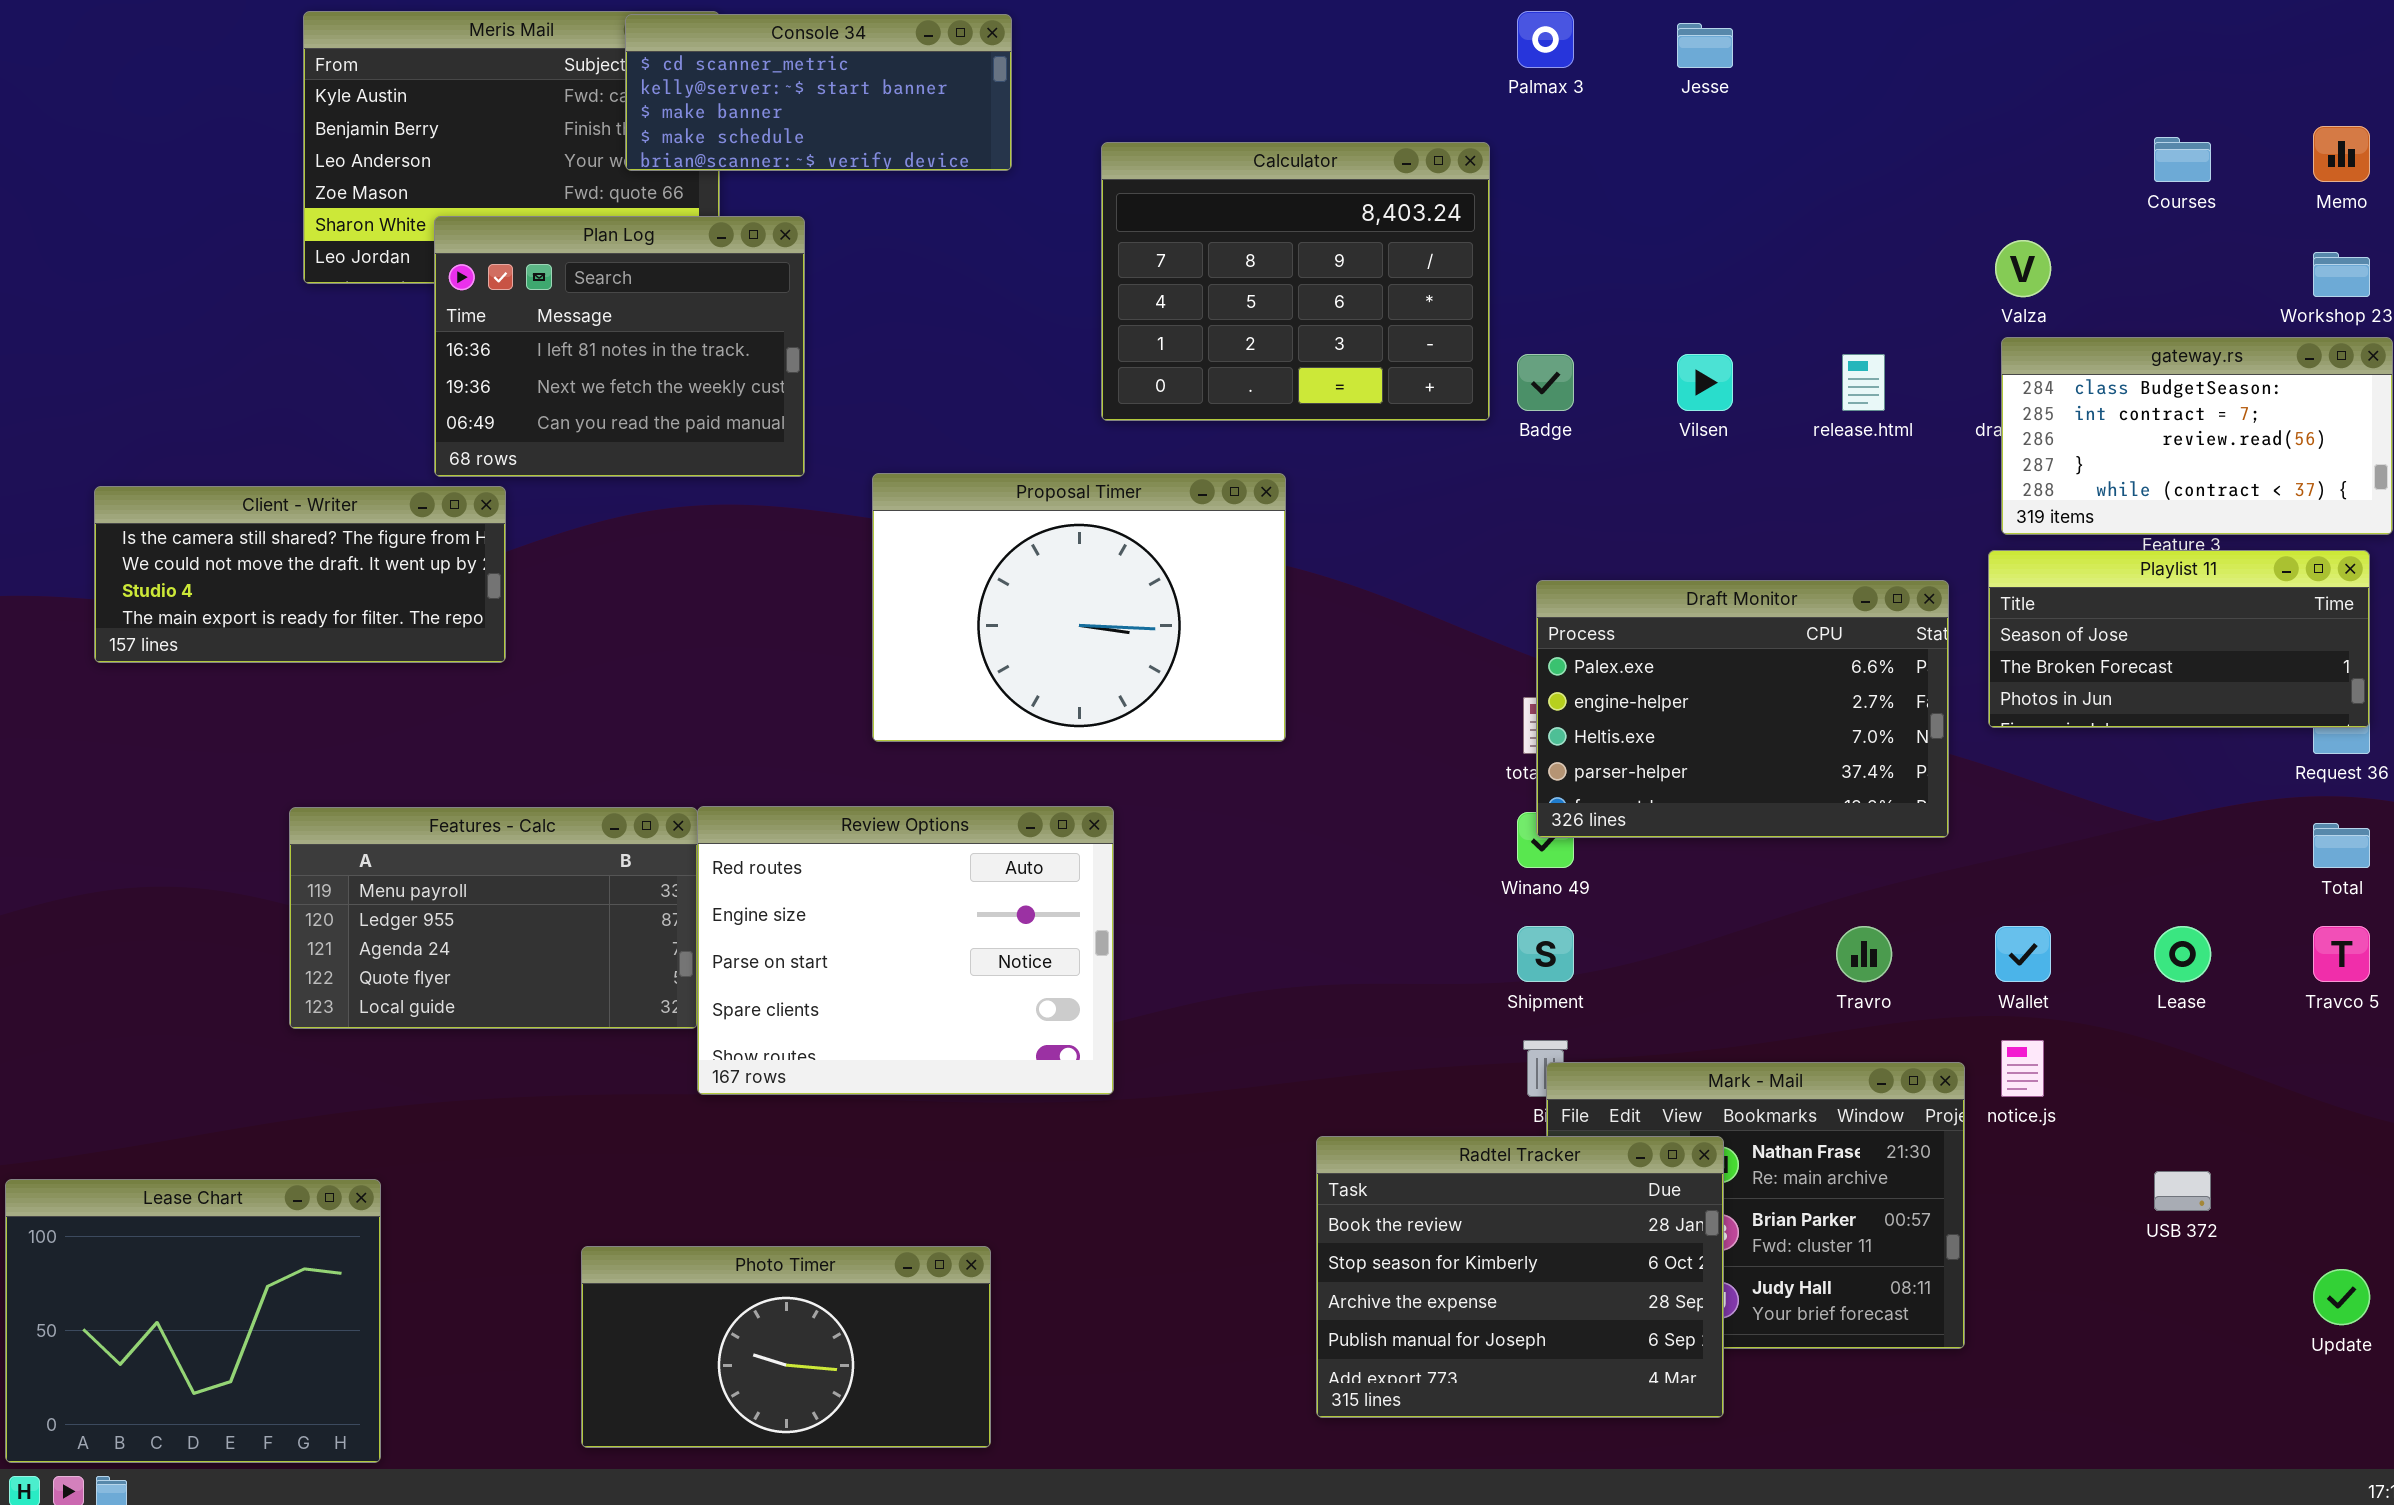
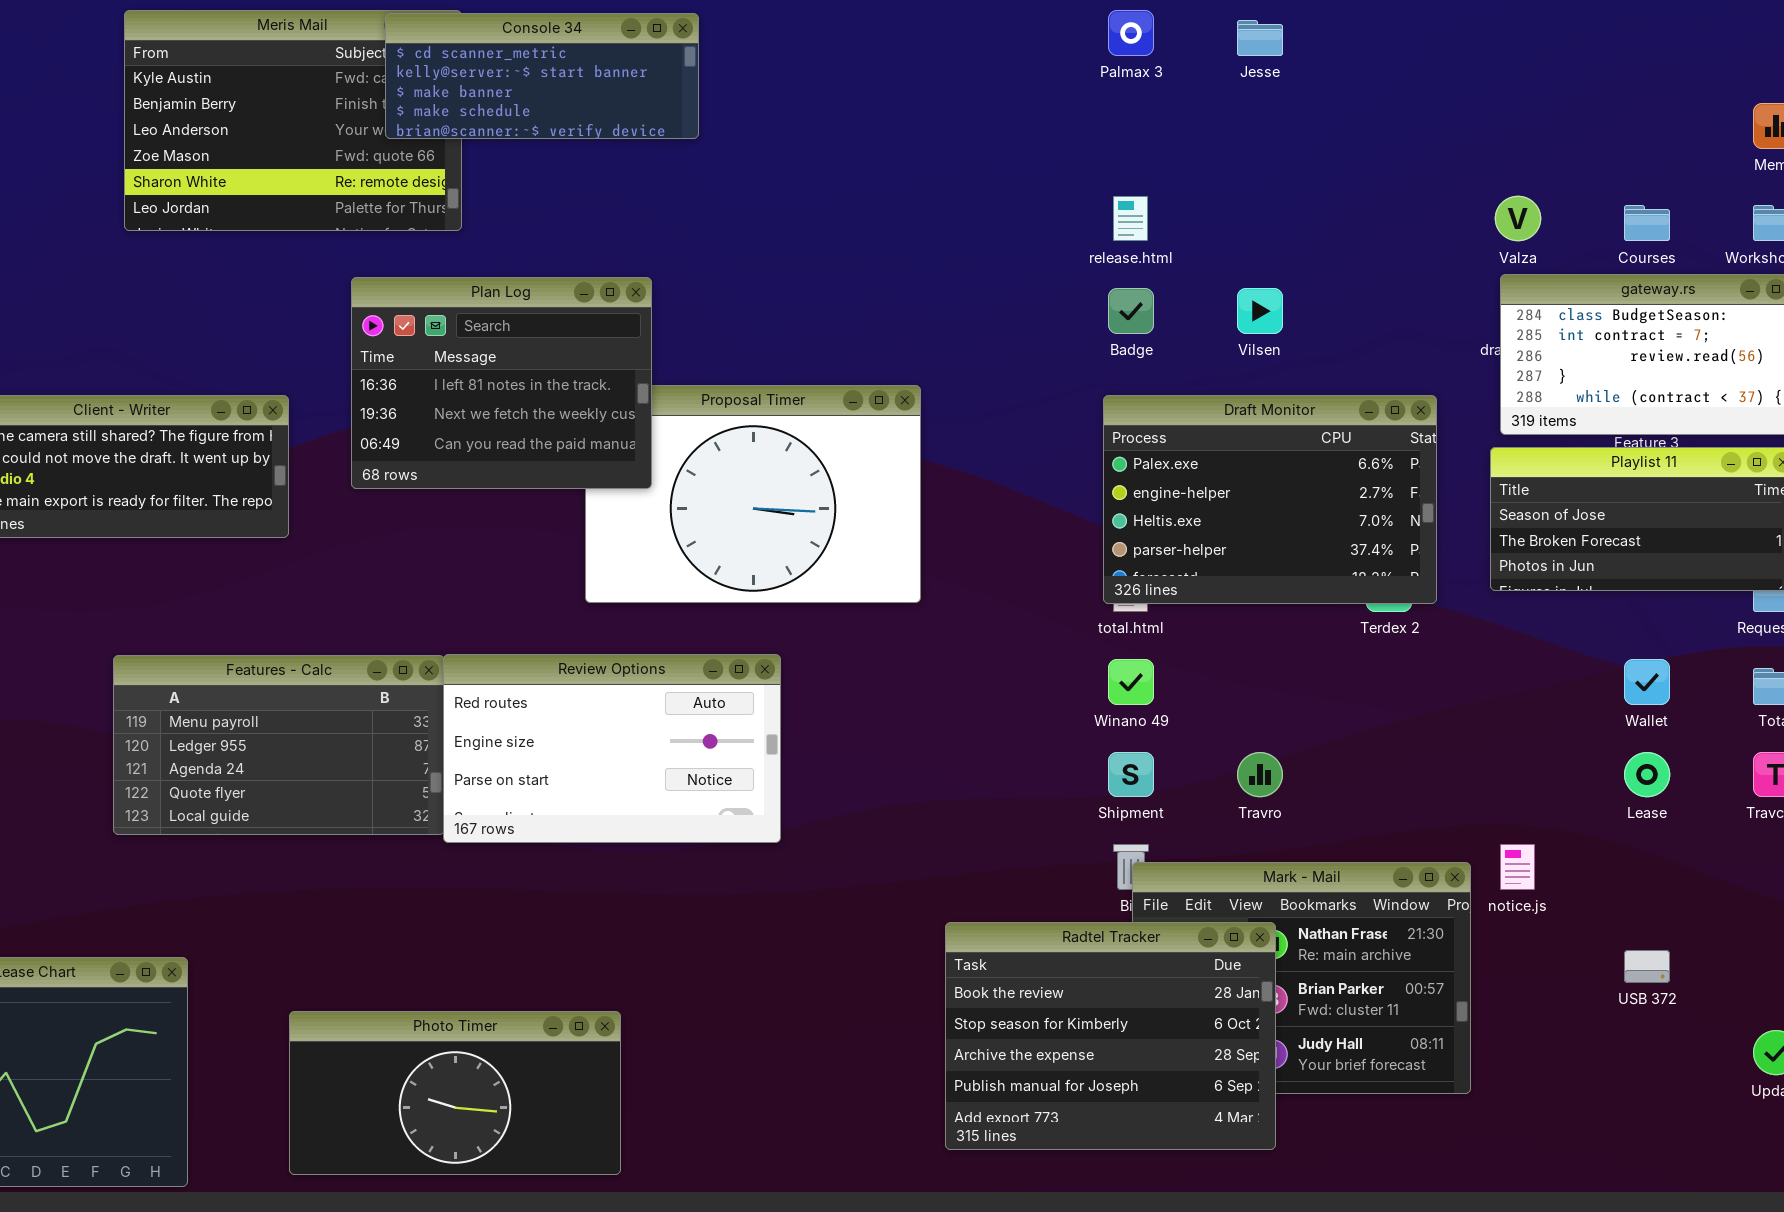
Courses: [2154,137,2211,182] -> [1624,205,1670,241], moved
Calculator: [1101,142,1490,421] -> none, closed
Plan Log: [434,216,805,477] -> [351,277,652,489], moved
release.html: [1842,354,1885,411] -> [1113,196,1148,241], moved
Draft Monitor: [1536,580,1949,838] -> [1103,395,1437,604], moved
Review Options: [697,806,1114,1095] -> [443,654,781,843], resized
Travro: [1836,926,1892,982] -> [1237,752,1283,797], moved
Wallet: [1995,926,2051,982] -> [1624,659,1670,705], moved
Photo Timer: [581,1246,991,1448] -> [289,1011,621,1175], moved

